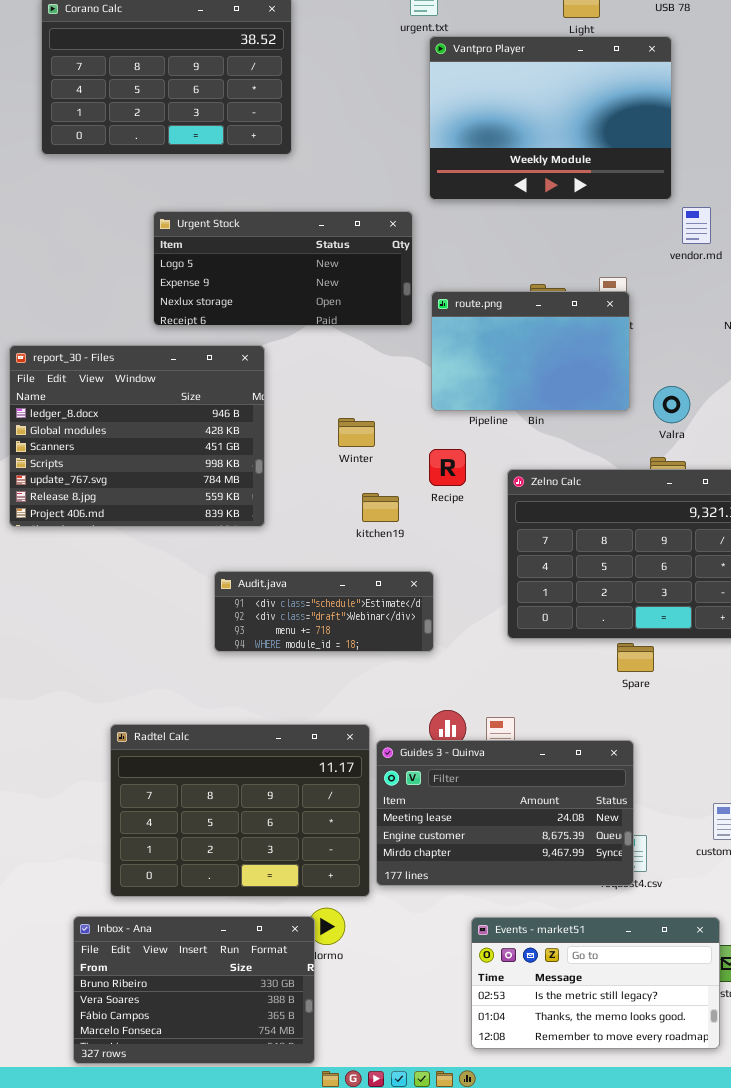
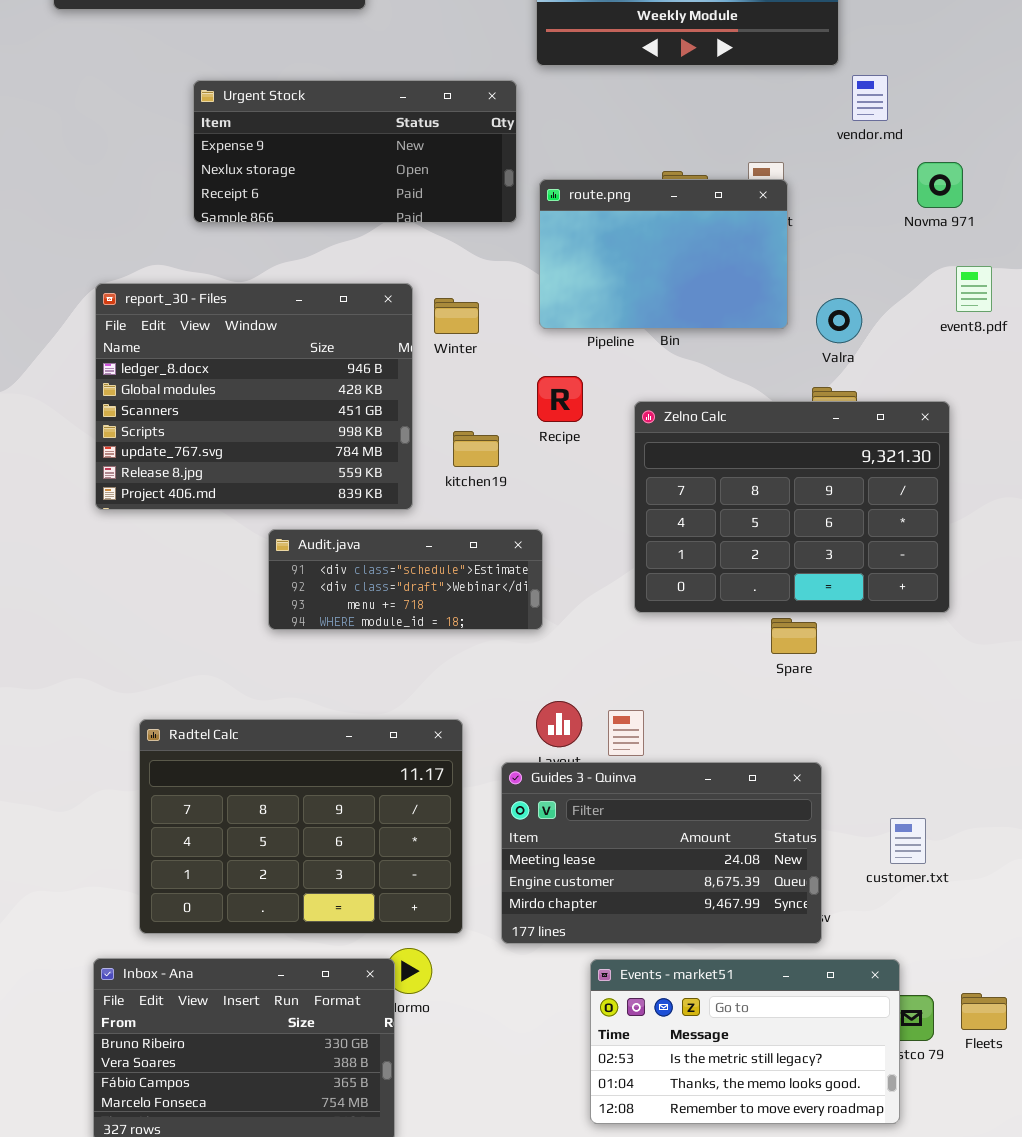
Urgent Stock: [153,211,413,326] -> [193,80,517,223], scrolled down 1 row
report_30 - Files: [9,345,265,527] -> [95,283,413,510], moved
Winter: [338,418,375,447] -> [434,298,479,334], moved
Guides 3 - Quinva: [376,740,634,886] -> [501,762,822,944], moved

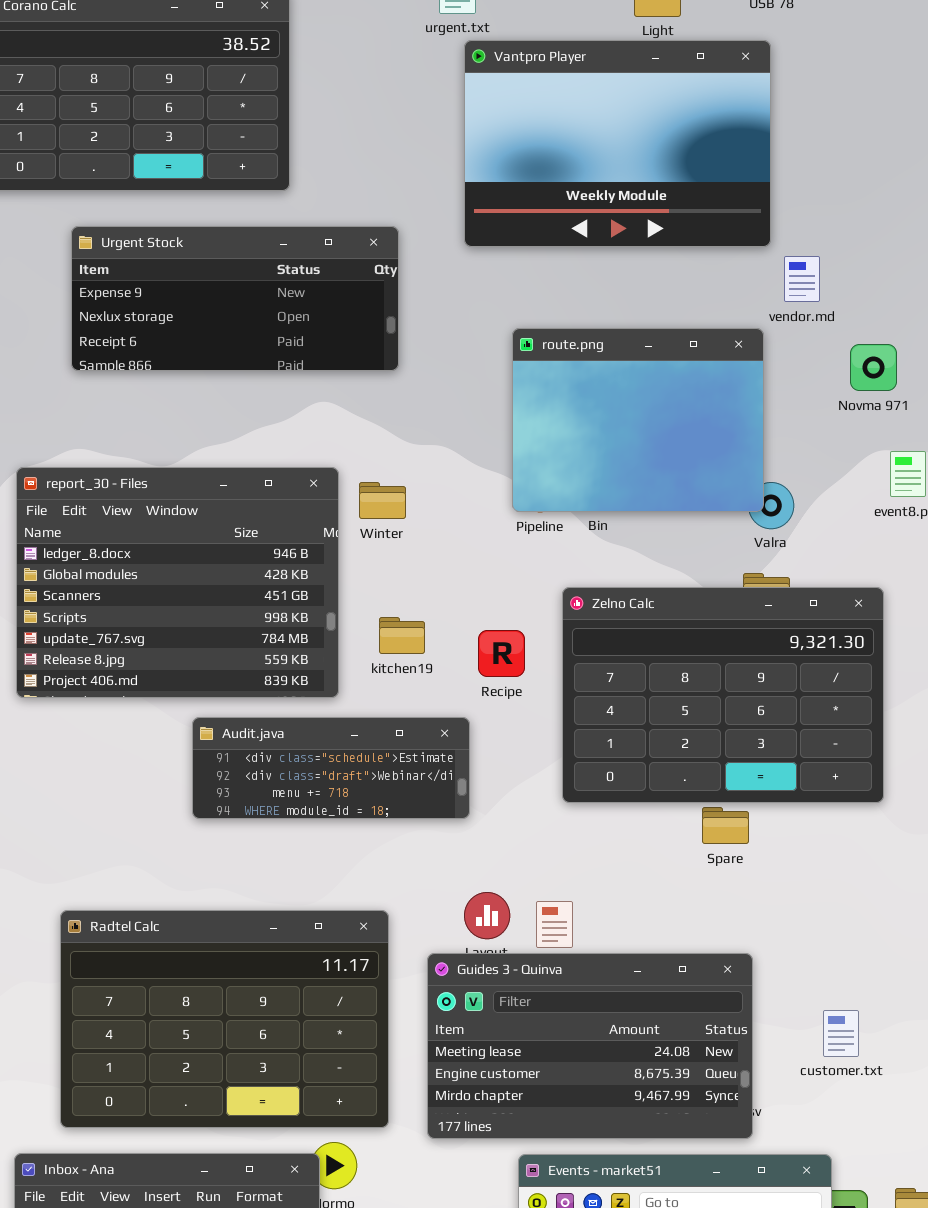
Urgent Stock: [193,80,517,223] -> [71,226,399,371], moved
route.png: [539,179,788,329] -> [512,328,764,512], moved, resized
Recipe: [537,376,583,422] -> [478,630,525,677], moved

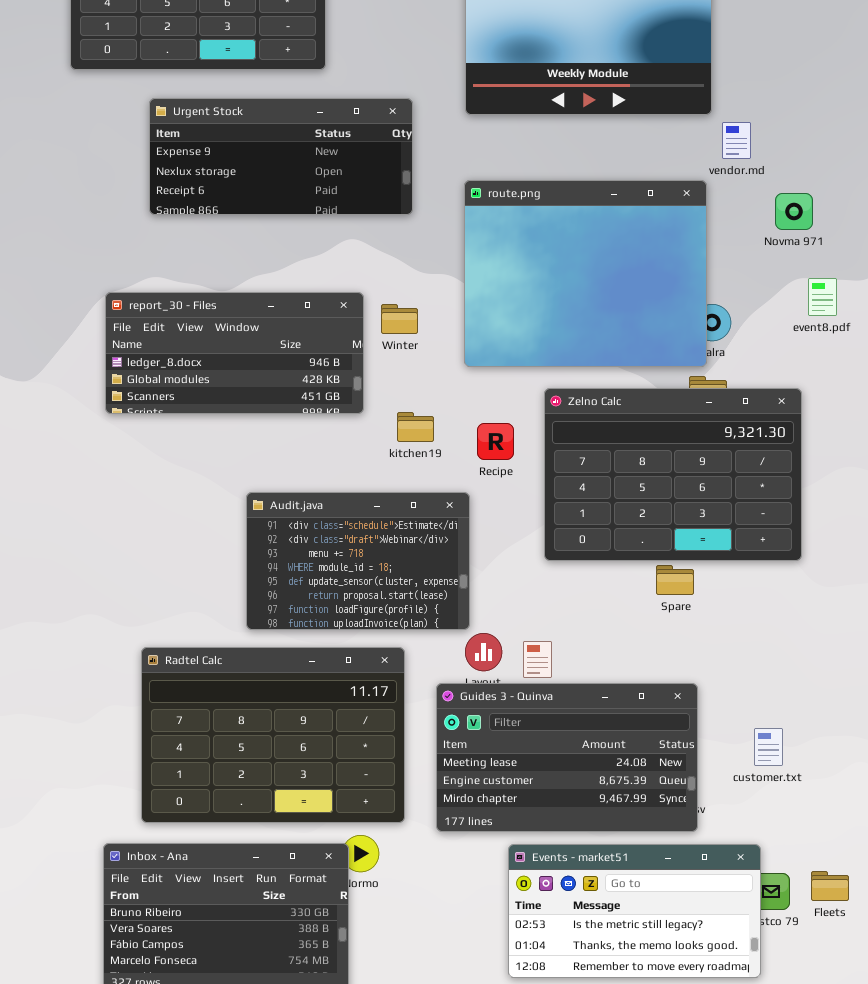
route.png: [512,328,764,512] -> [464,180,707,367], resized
report_30 - Files: [16,467,339,698] -> [105,292,364,414], resized
Audit.java: [192,717,470,819] -> [246,492,470,630], resized

